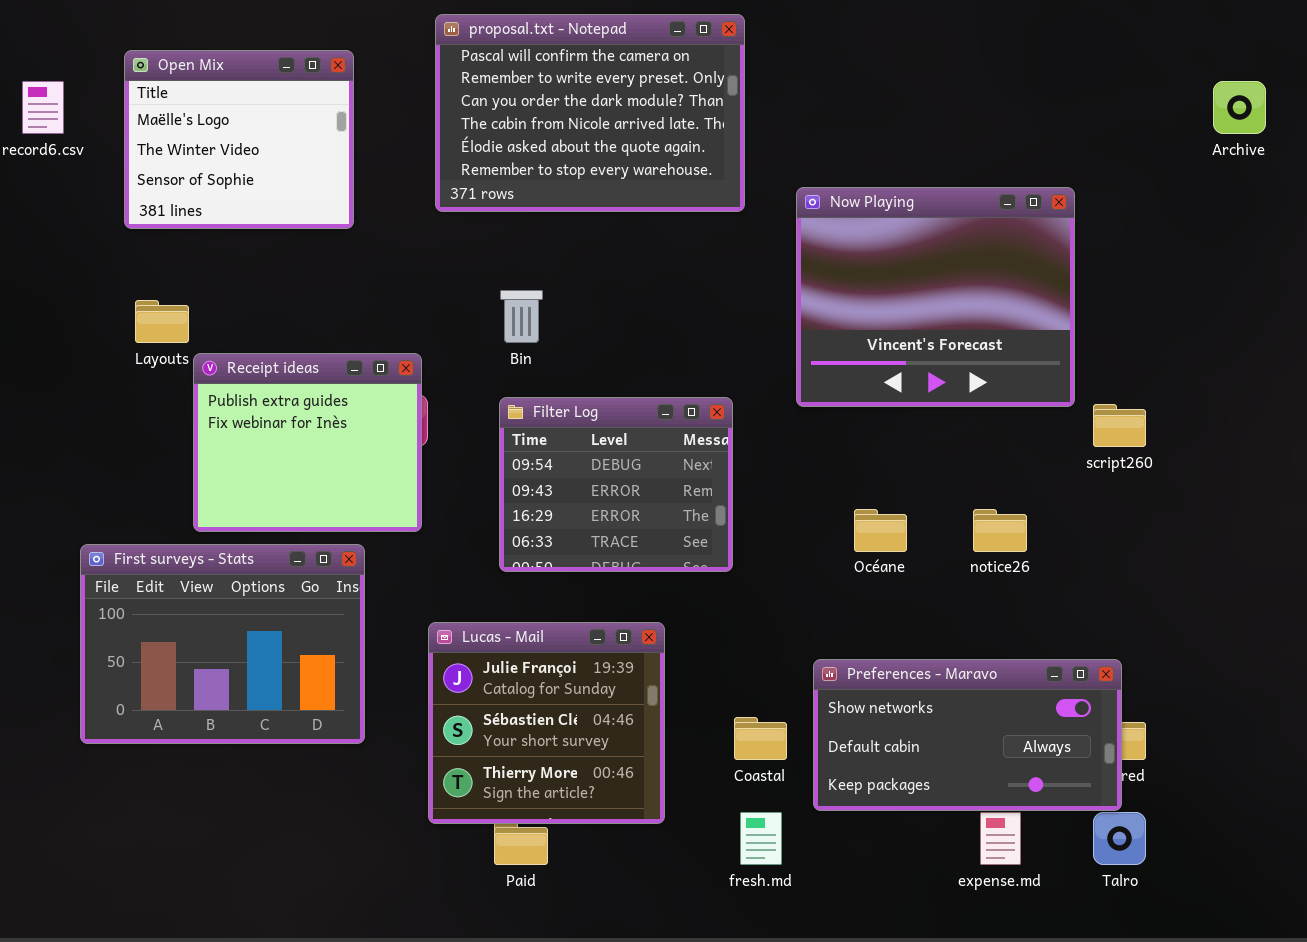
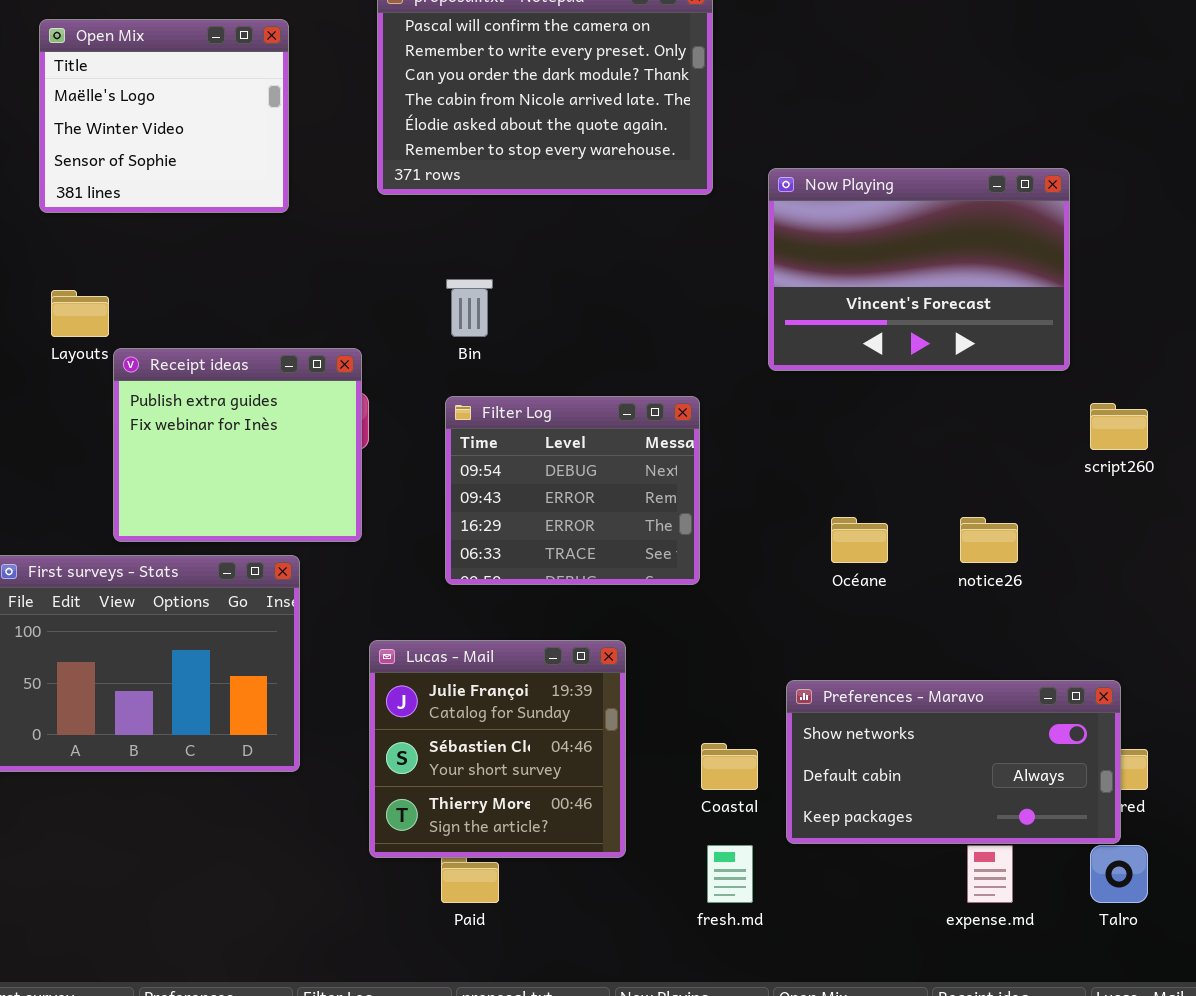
Now Playing: [796,187,1075,407] -> [768,168,1070,371], resized

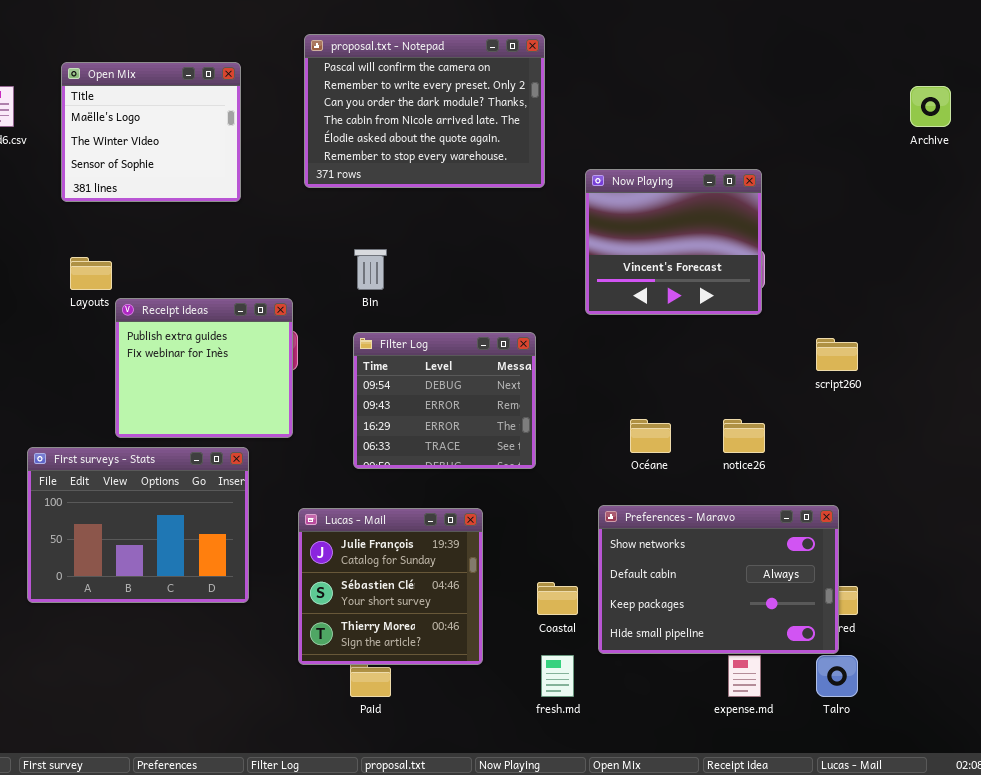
Now Playing: [768,168,1070,371] -> [585,169,762,315], resized
Preferences - Maravo: [786,680,1121,844] -> [598,505,839,654], resized

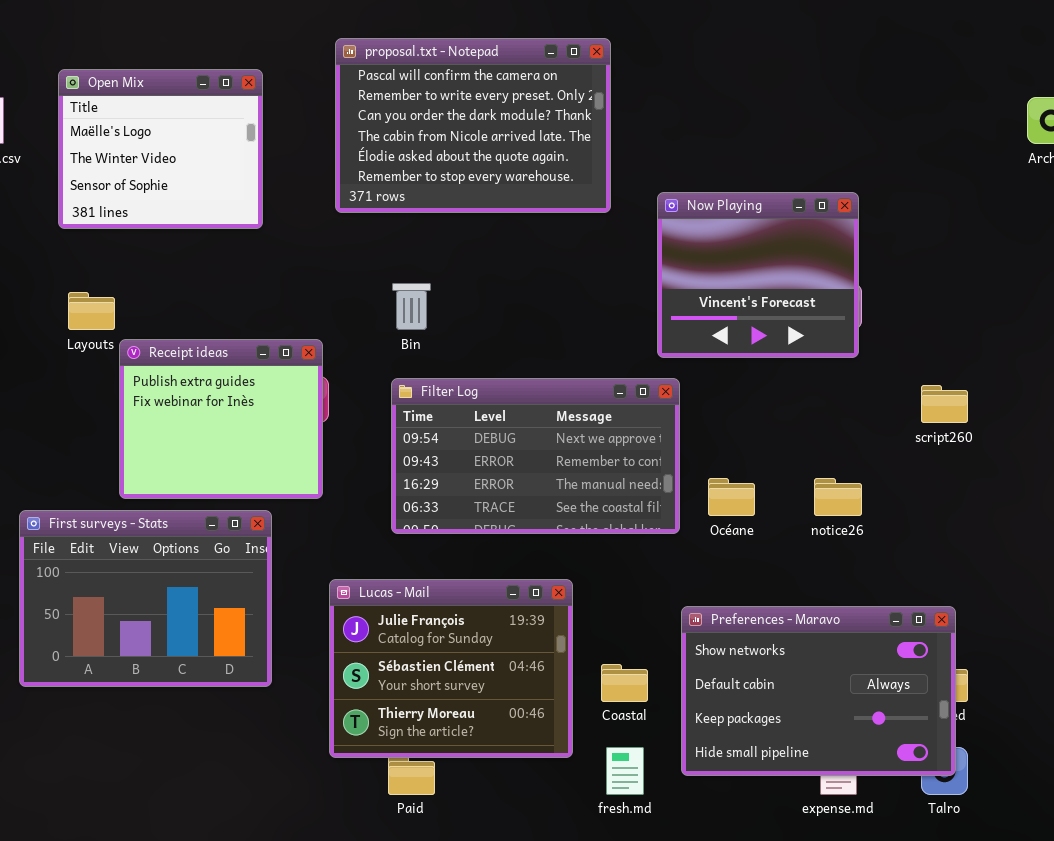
Filter Log: [353,332,536,469] -> [391,378,680,534], resized
Preferences - Maravo: [598,505,839,654] -> [681,606,956,776], moved
Lucas - Mail: [298,508,483,665] -> [329,579,573,758], resized

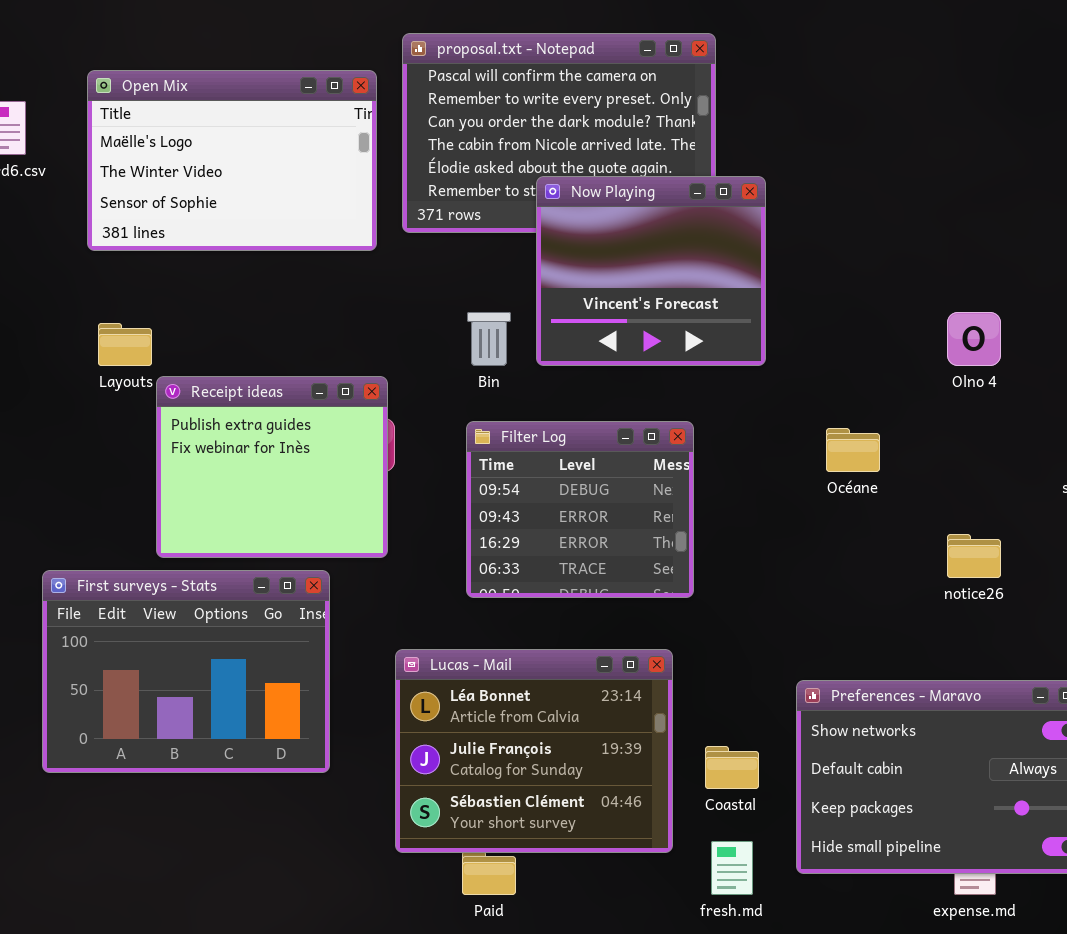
Open Mix: [58,69,263,229] -> [87,70,377,251], resized
Now Playing: [657,192,859,358] -> [536,176,766,366], moved
Filter Log: [391,378,680,534] -> [466,421,694,598], resized
Océane: [708,478,755,516] -> [826,428,880,472], moved
Lucas - Mail: [329,579,573,758] -> [395,649,673,853], scrolled up 1 row

